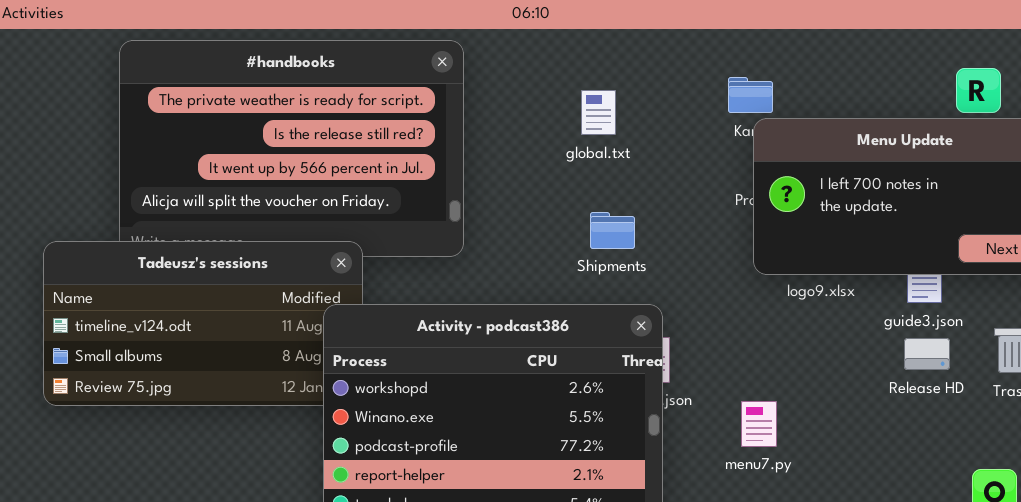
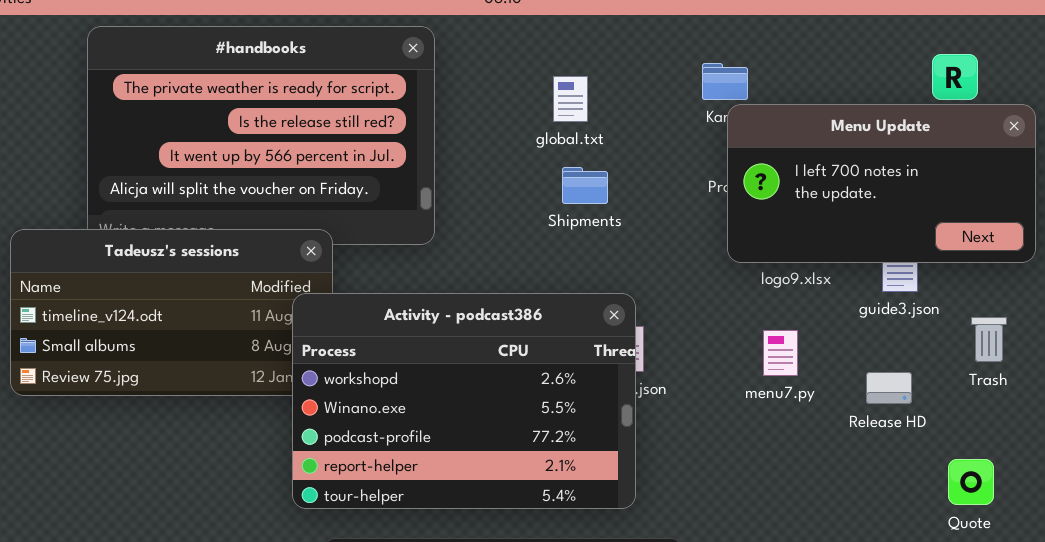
Shipments: [590,212,635,249] -> [562,167,608,204], moved
Release HD: [904,338,950,370] -> [866,372,912,404], moved
menu7.py: [741,401,777,447] -> [763,330,798,376], moved

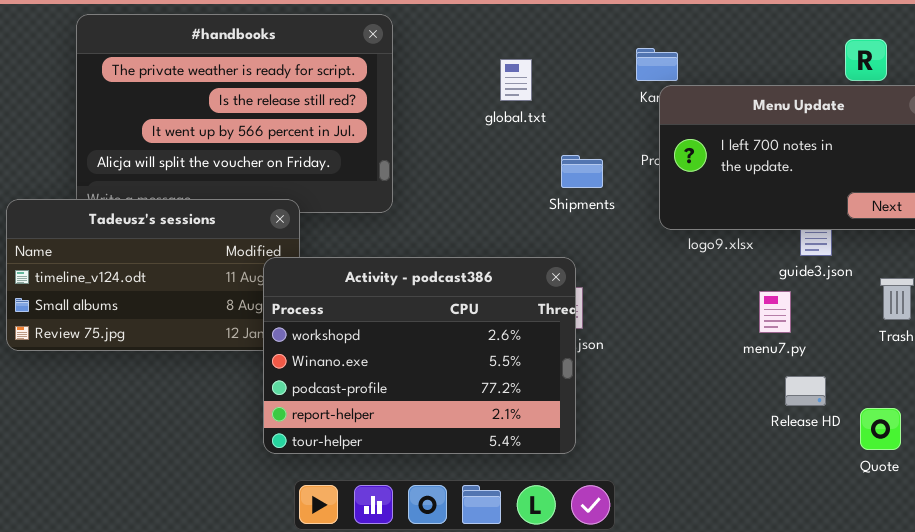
Shipments: [562,167,608,204] -> [561,155,603,188], moved
menu7.py: [763,330,798,376] -> [759,291,791,333], moved
Release HD: [866,372,912,404] -> [785,376,826,406], moved

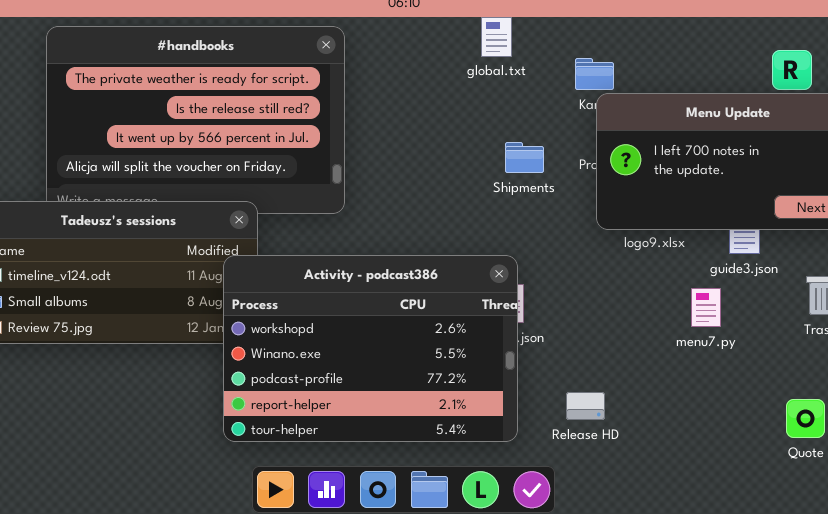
global.txt: [500,59,532,101] -> [481,17,512,57], moved
Shipments: [561,155,603,188] -> [505,142,544,173], moved
Release HD: [785,376,826,406] -> [566,392,605,420], moved

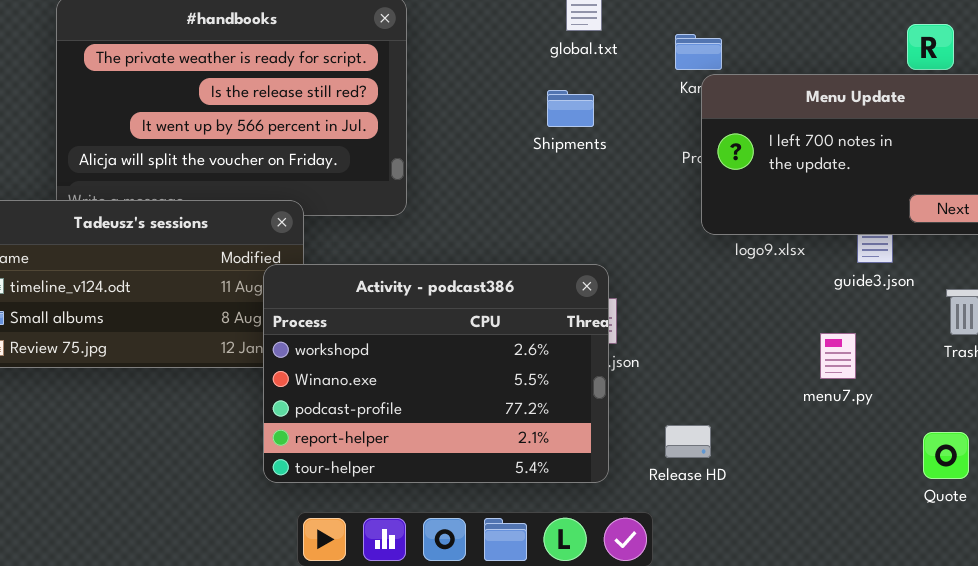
Shipments: [505,142,544,173] -> [547,90,594,127], moved
menu7.py: [691,288,721,327] -> [820,333,856,379], moved

